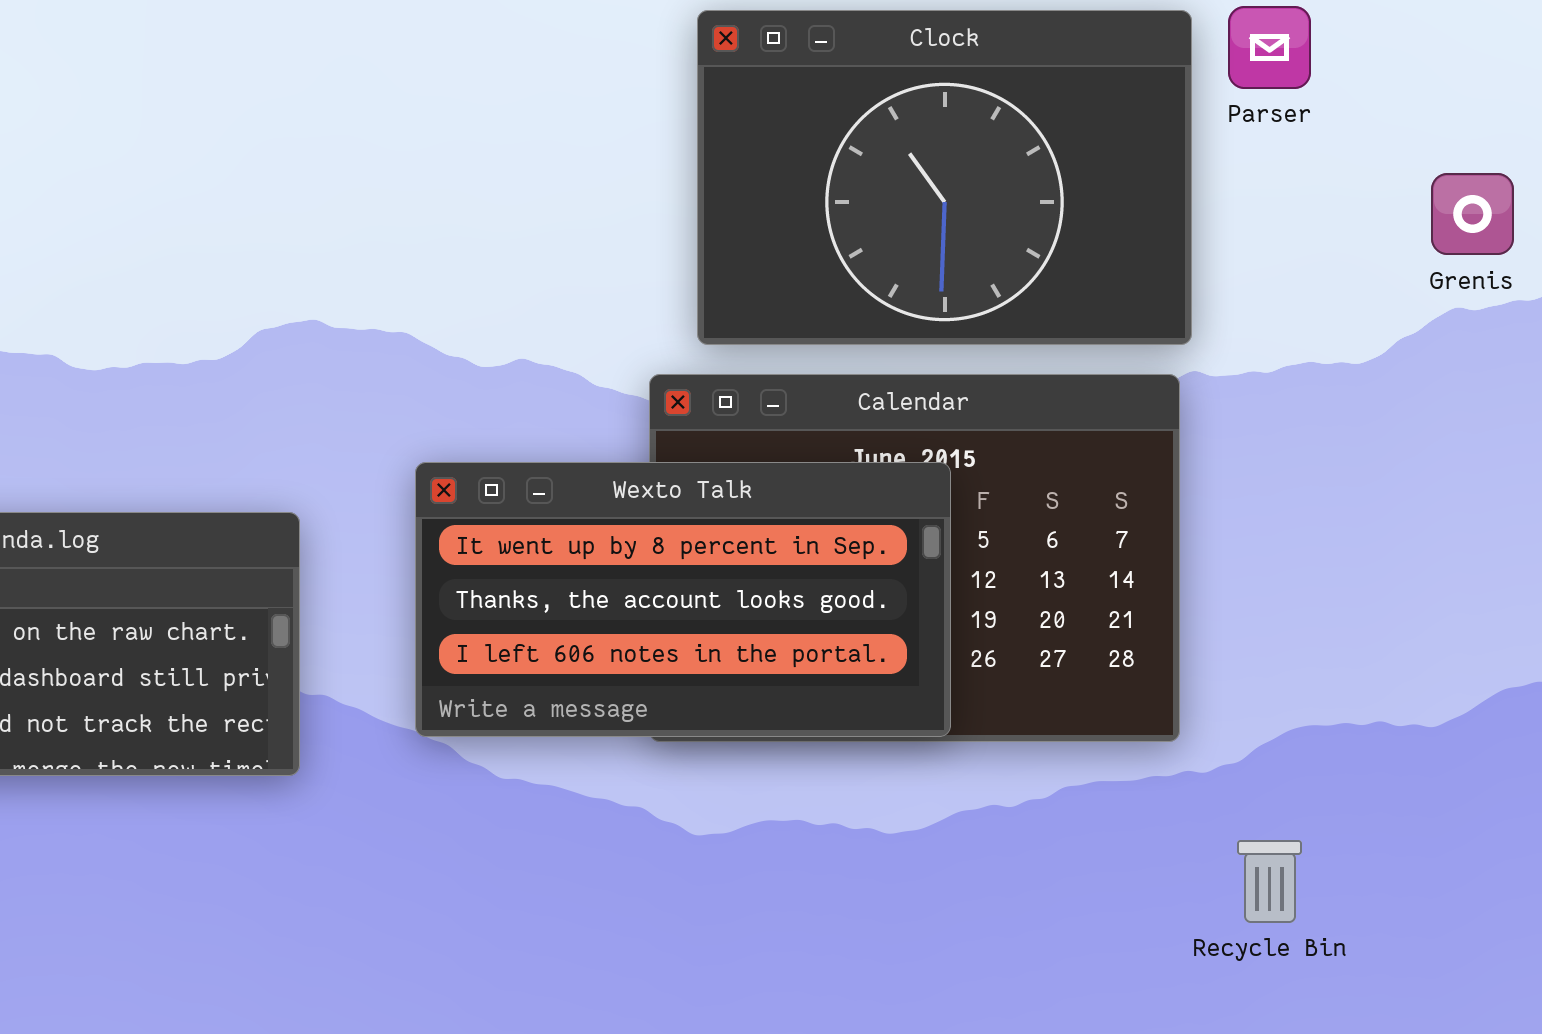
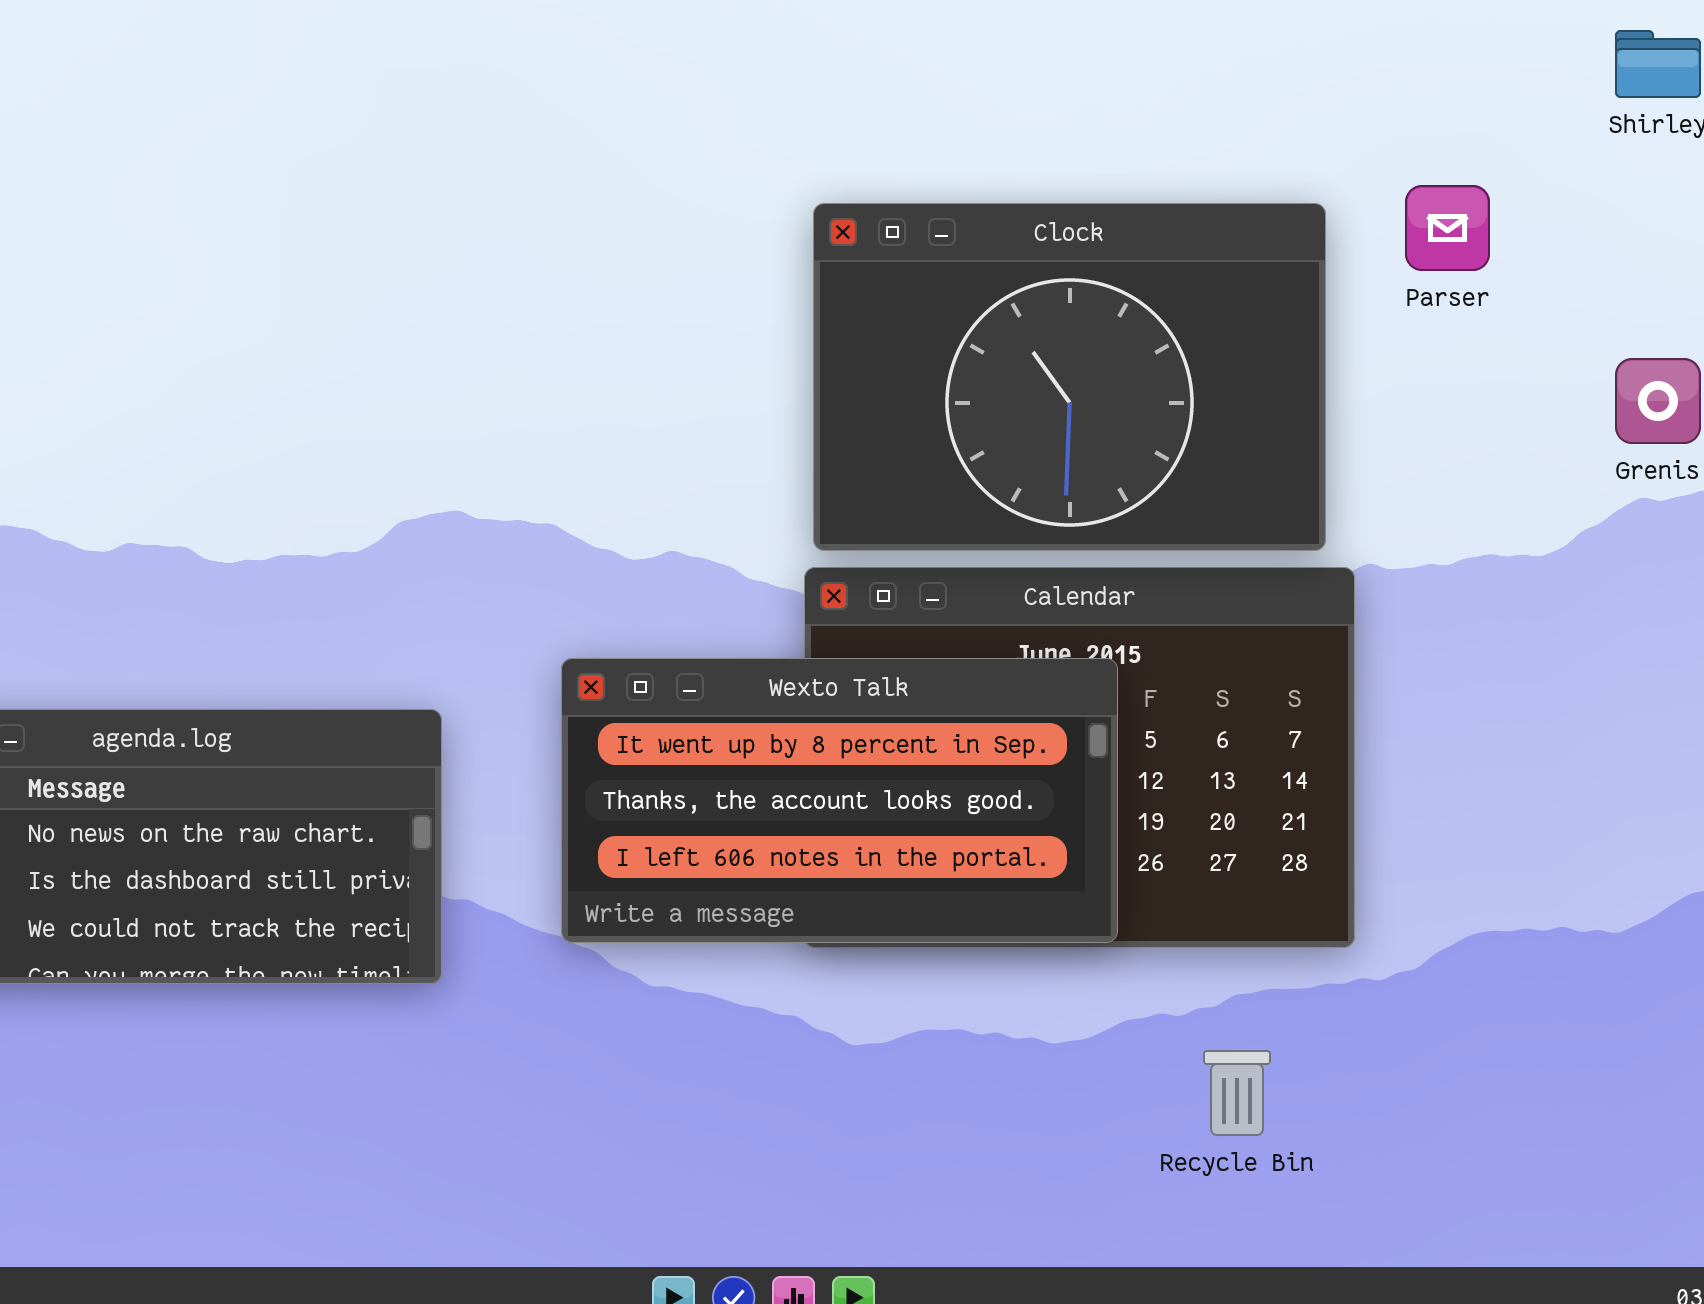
Clock: [697,10,1192,345] -> [813,203,1326,551], moved
Recycle Bin: [1237,840,1302,923] -> [1203,1050,1271,1136], moved

